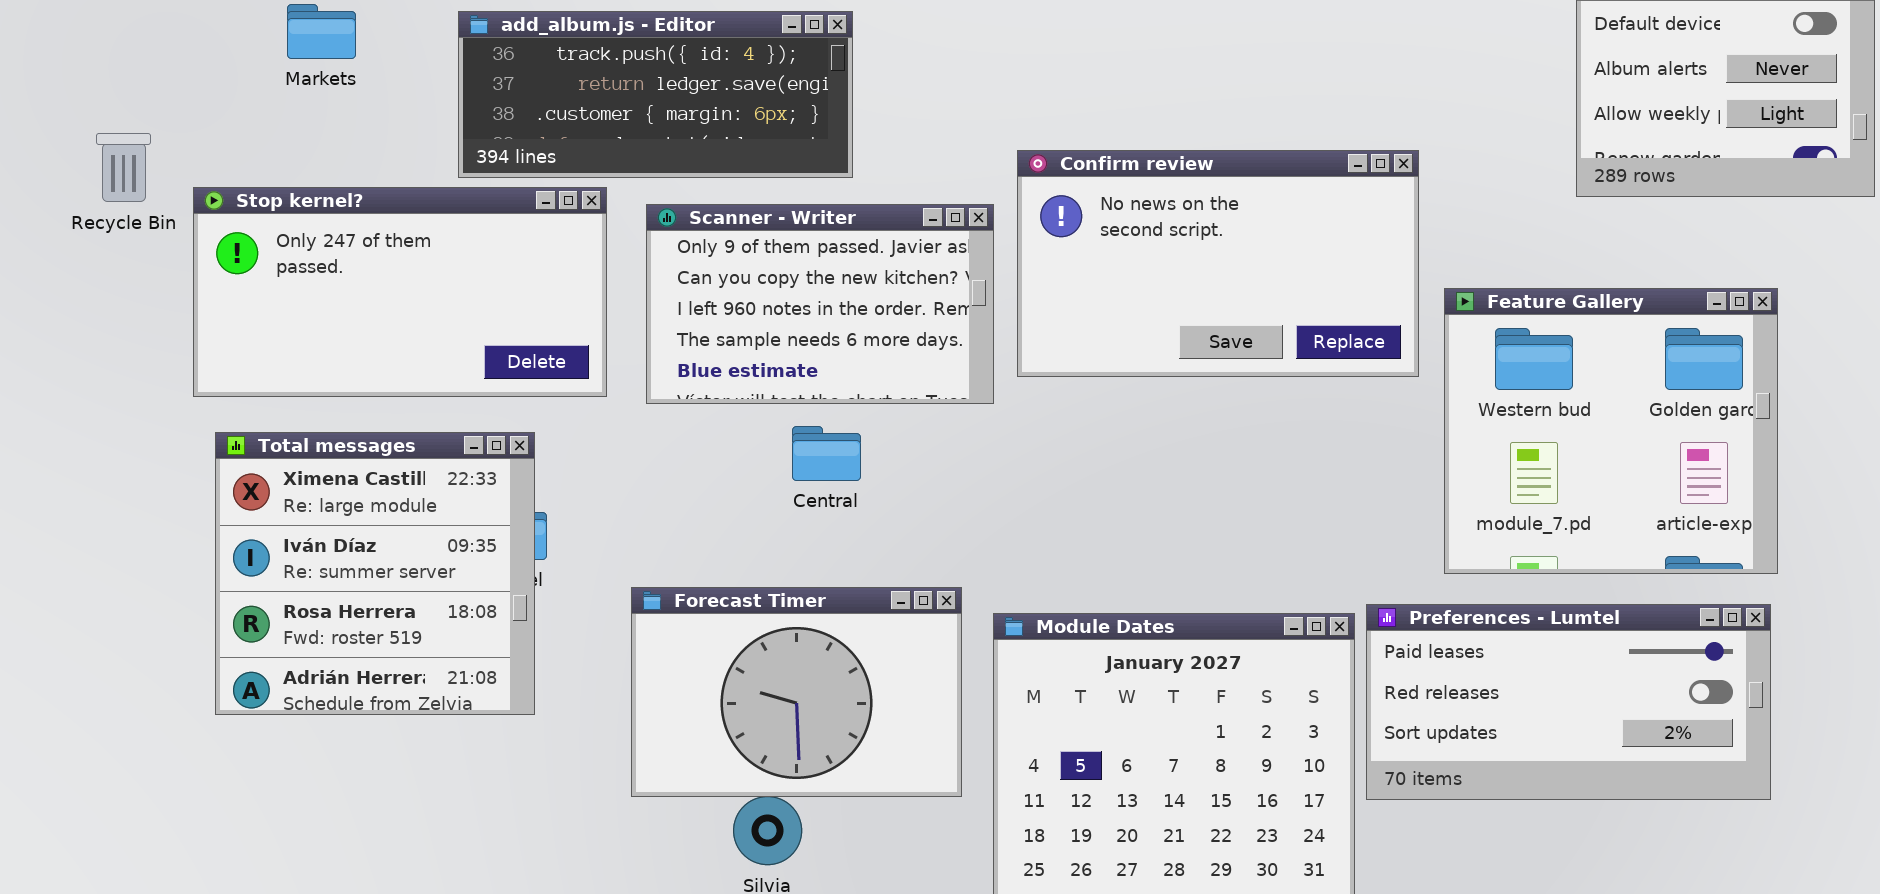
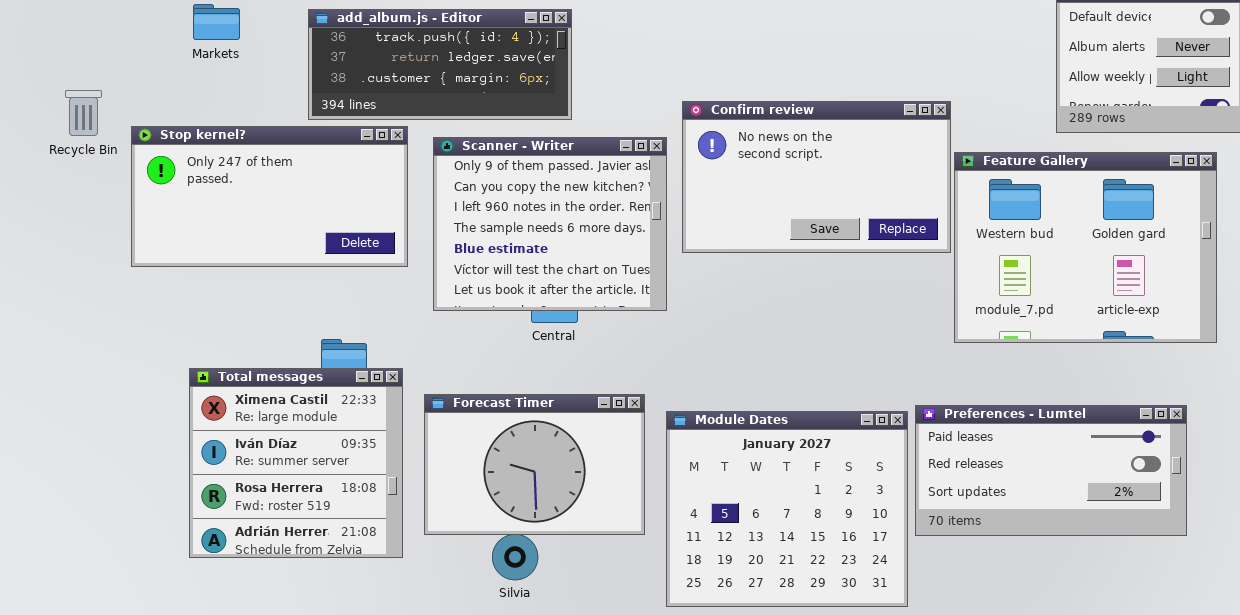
Scanner - Writer: [646,204,994,404] -> [433,137,667,311], resized
Feature Gallery: [1444,288,1778,574] -> [954,152,1217,343], moved, resized
Total messages: [215,432,535,715] -> [189,368,403,558], moved

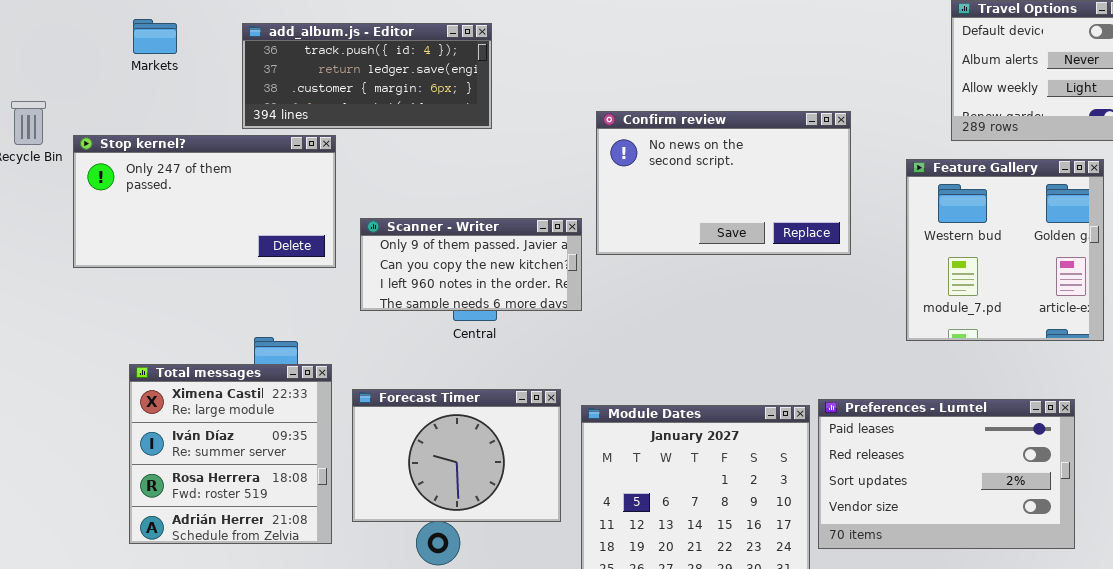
Scanner - Writer: [433,137,667,311] -> [360,218,582,311], resized
Feature Gallery: [954,152,1217,343] -> [906,159,1104,341], resized
Preferences - Lumtel: [915,405,1187,536] -> [818,399,1075,549], resized

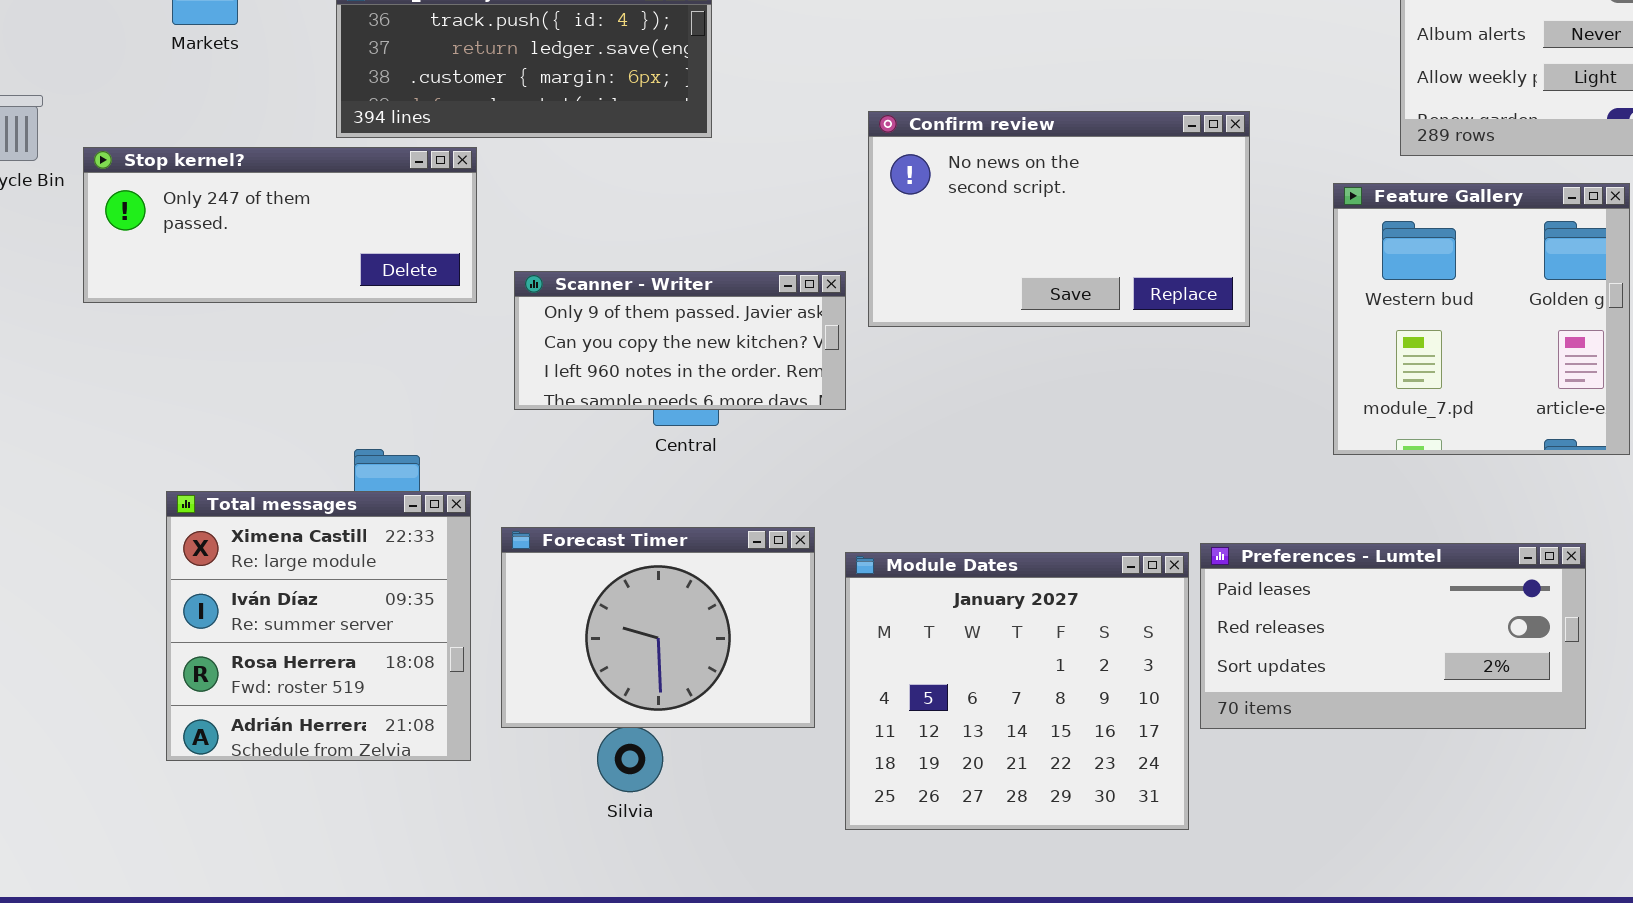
Stop kernel?: [73,135,336,268] -> [83,147,477,303], resized
Preferences - Lumtel: [818,399,1075,549] -> [1200,543,1586,729], resized

